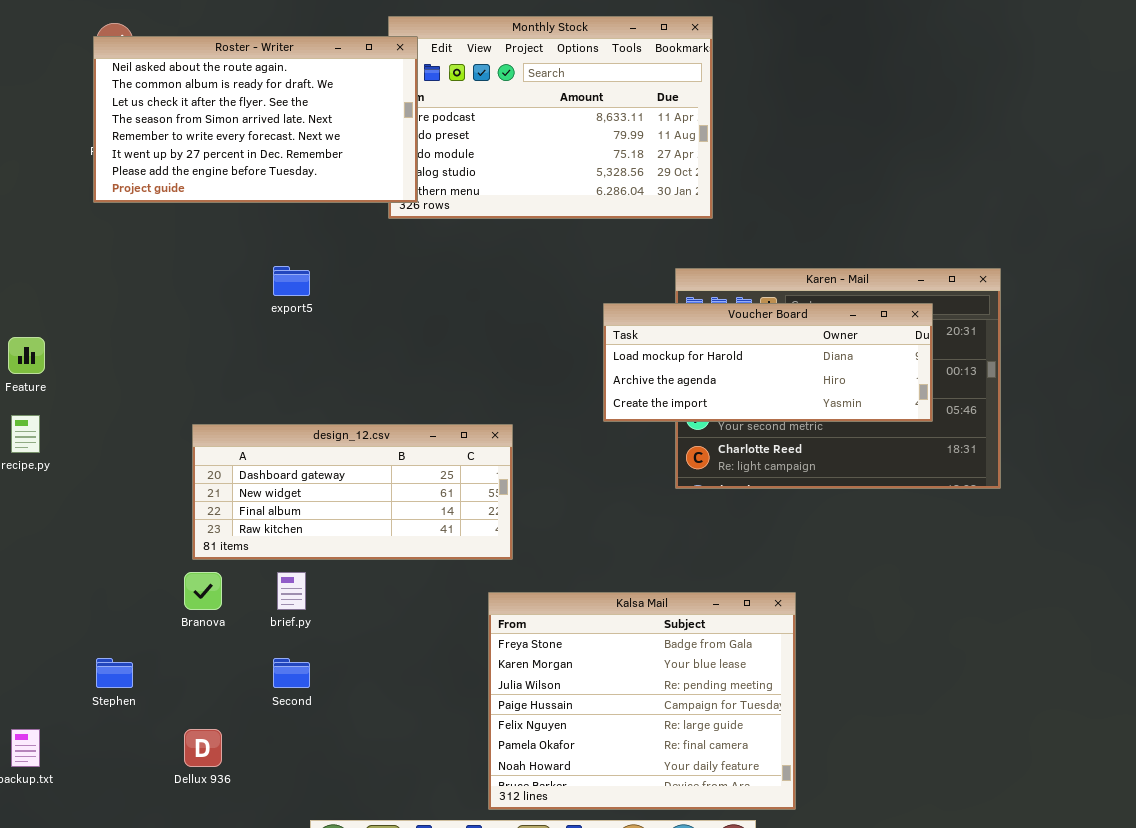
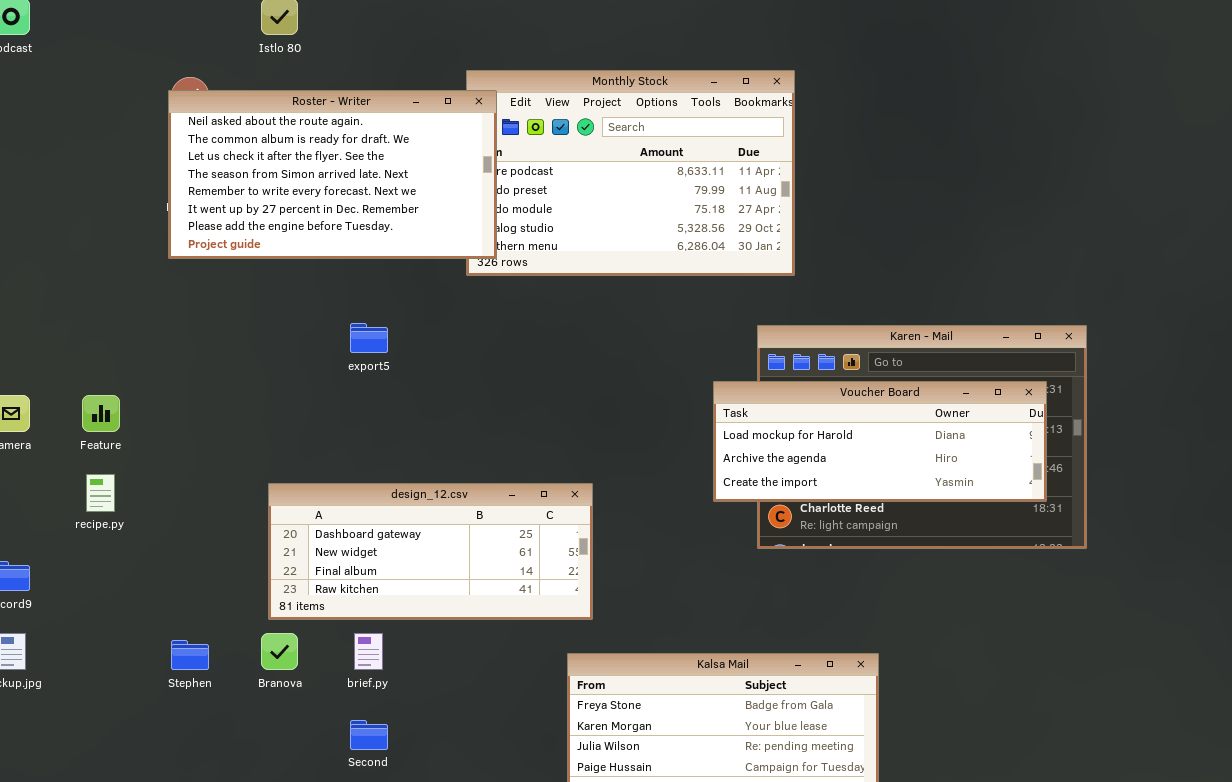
Voucher Board: [603,303,933,422] -> [713,381,1047,502], moved
Stephen: [96,658,133,688] -> [171,640,209,670], moved

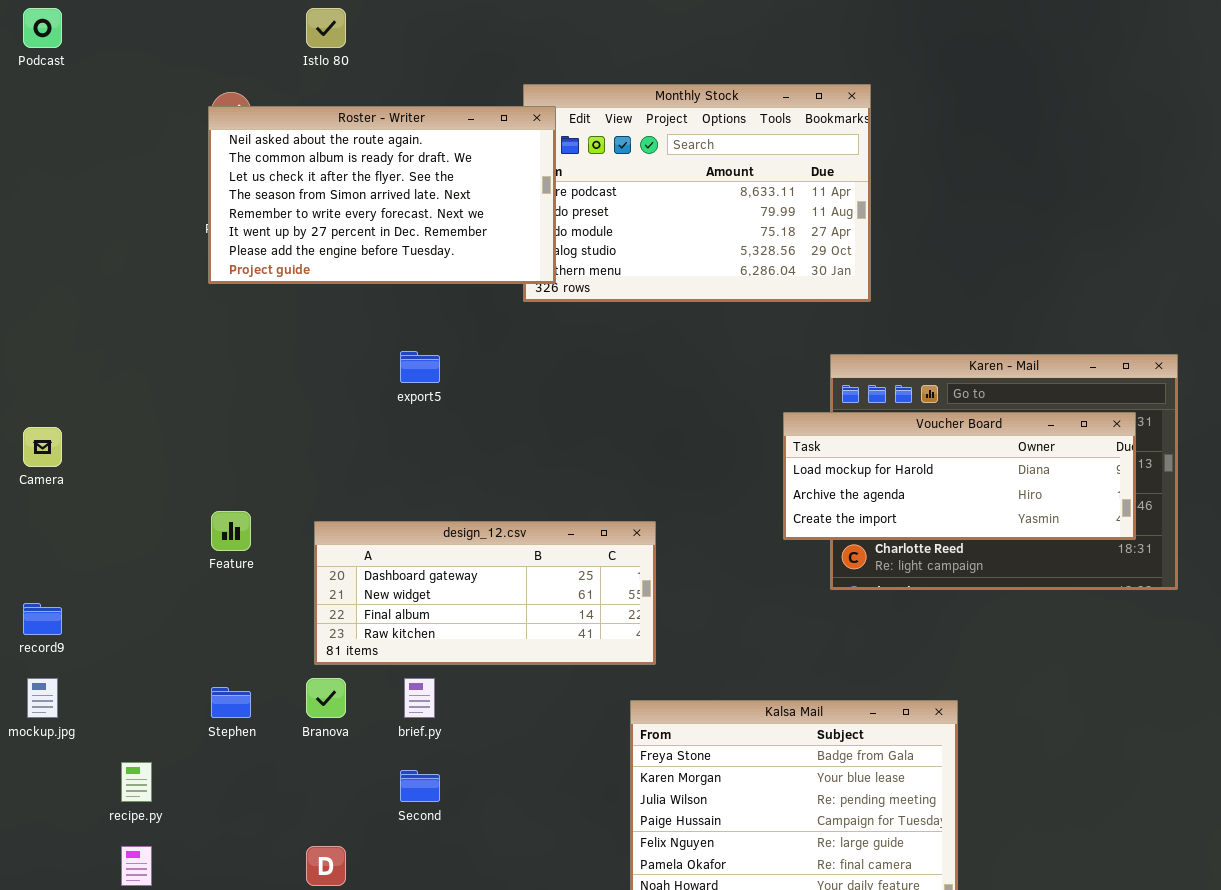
Feature: [82,395,120,432] -> [211,511,251,551], moved
recipe.py: [86,474,115,512] -> [121,762,152,802], moved

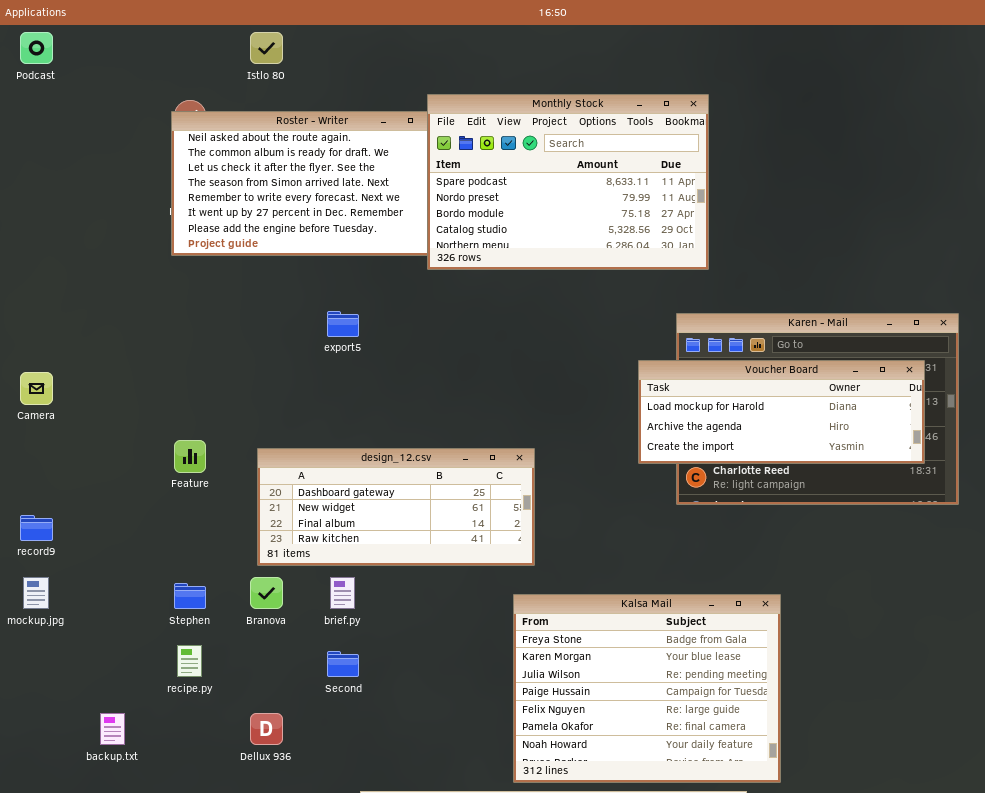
Monthly Stock: [523,84,871,302] -> [427,94,709,270], raised
recipe.py: [121,762,152,802] -> [177,645,202,677], moved

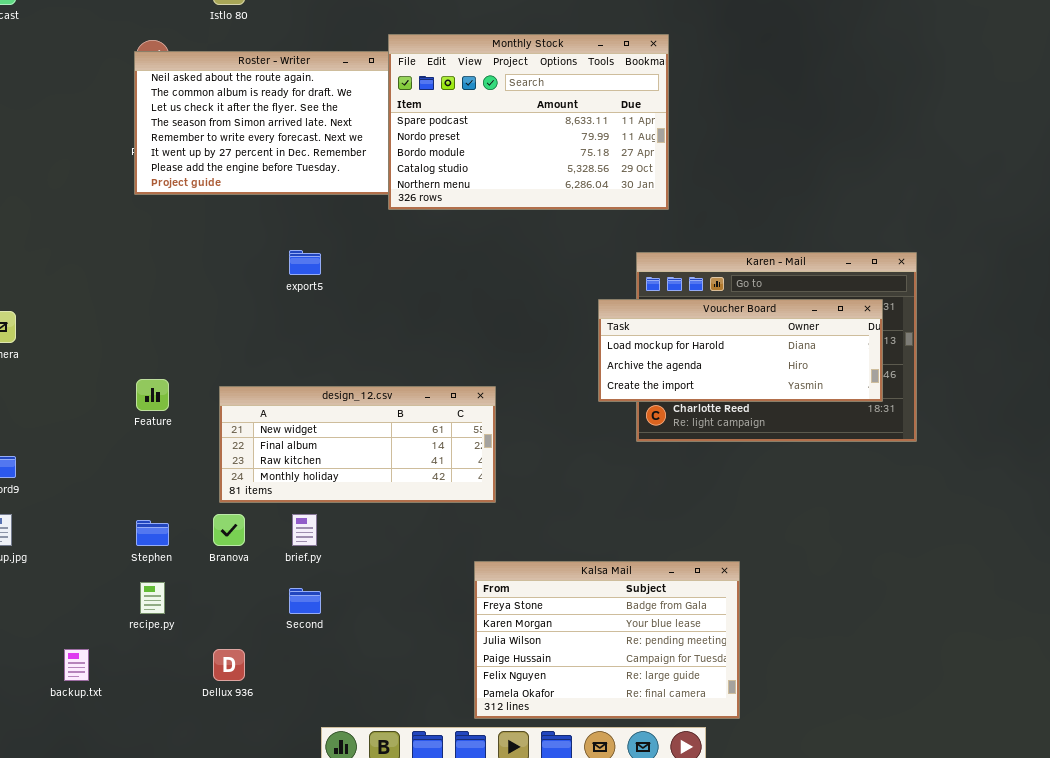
design_12.csv: [257,448,535,566] -> [219,386,496,503], scrolled down 1 row
Kalsa Mail: [513,594,781,783] -> [474,561,740,719], resized

